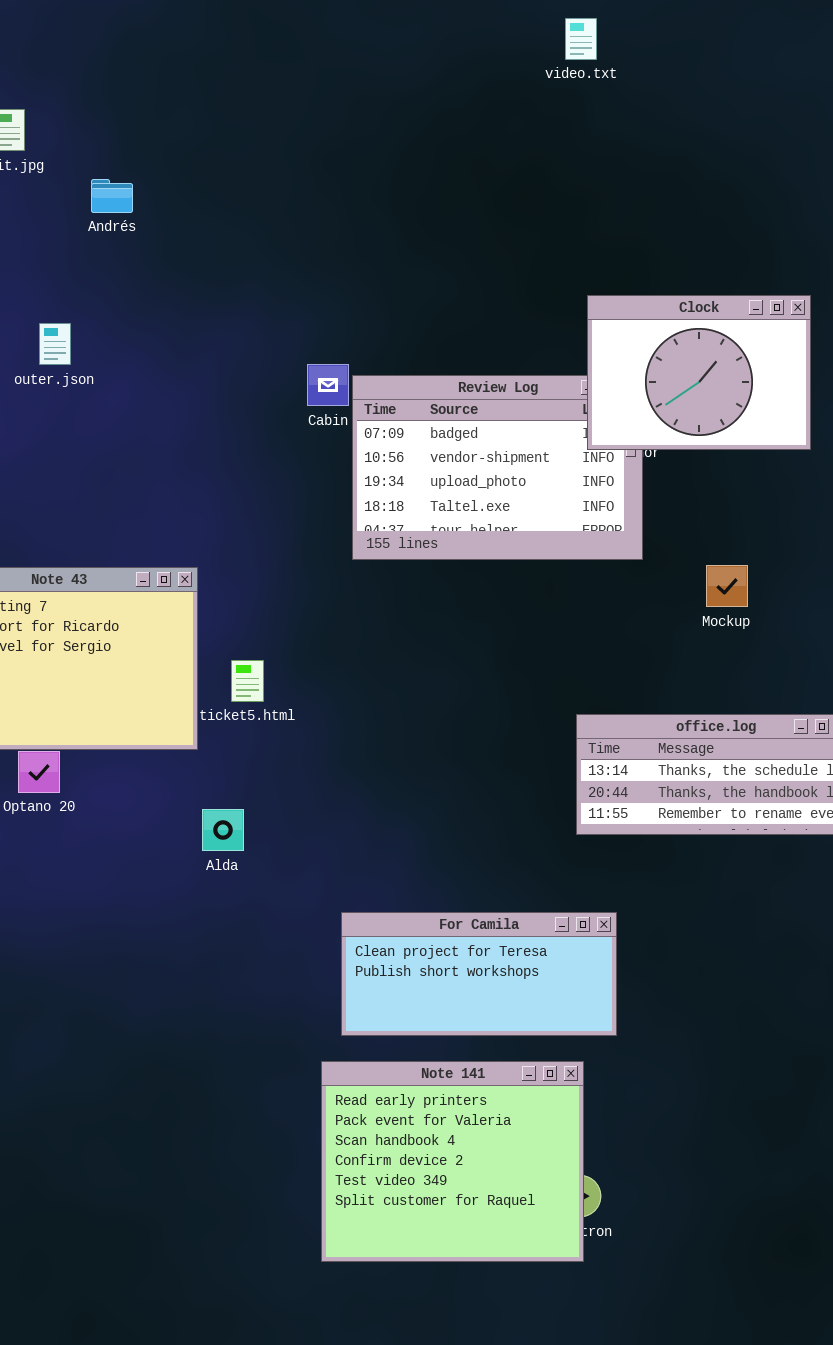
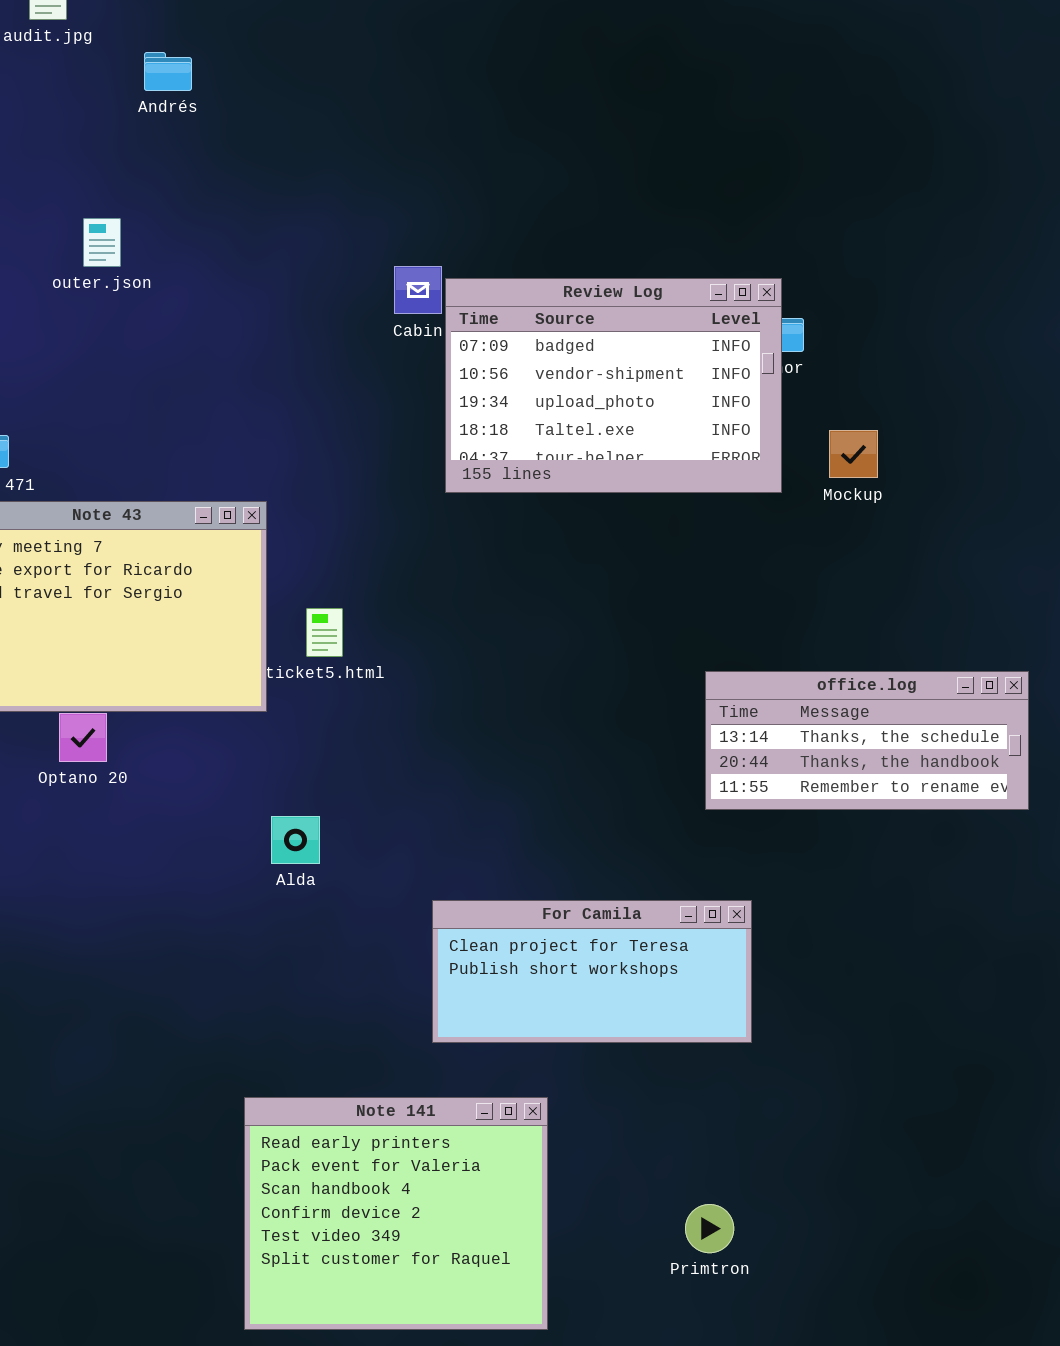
Clock: [587,295,811,450] -> none, closed
Mockup: [706,565,748,607] -> [829,430,878,478], moved
Alda: [202,809,244,851] -> [271,816,320,864], moved
Note 141: [321,1061,584,1262] -> [244,1097,548,1330], moved

